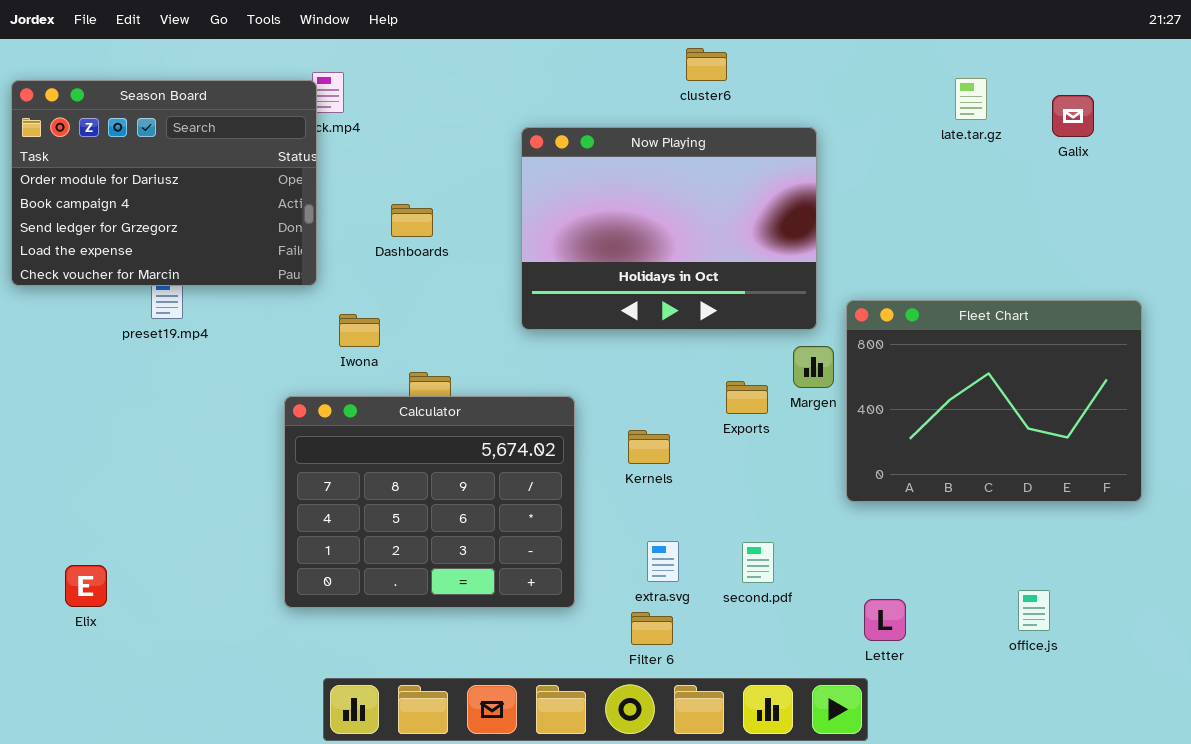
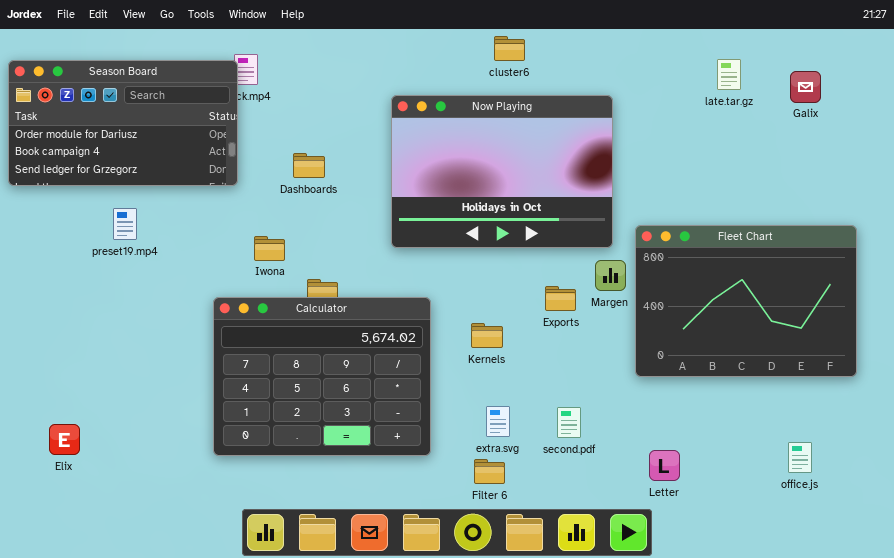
cluster6: [686,48,727,81] -> [494,36,525,61], moved
Season Board: [11,80,317,286] -> [8,60,238,186], resized
office.js: [1018,590,1050,631] -> [788,442,812,473], moved

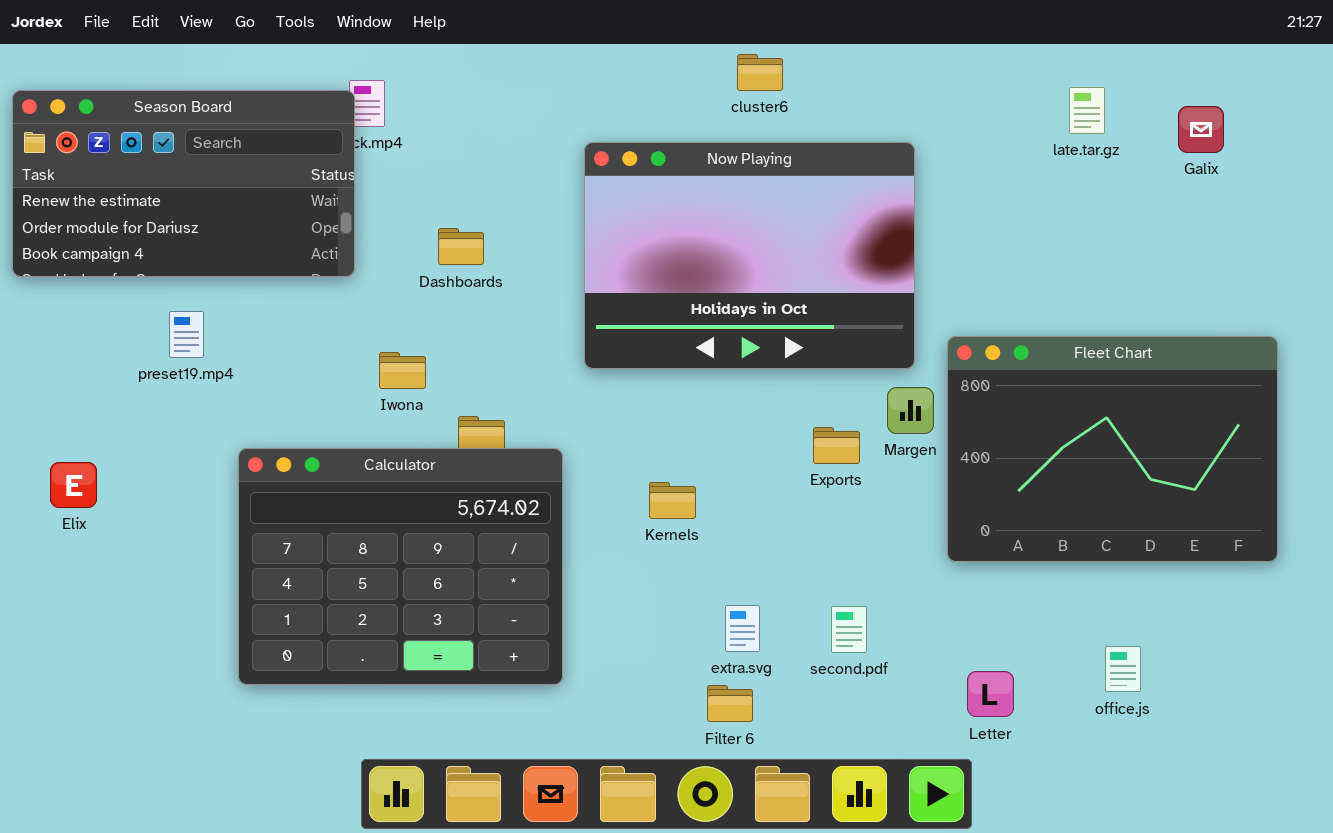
Season Board: [8,60,238,186] -> [12,90,355,277], scrolled up 1 row
Calculator: [213,297,431,456] -> [238,448,563,685], moved
Kernels: [471,323,503,348] -> [649,482,696,519], moved
Elix: [49,424,80,455] -> [50,462,97,508], moved
office.js: [788,442,812,473] -> [1105,646,1141,692], moved

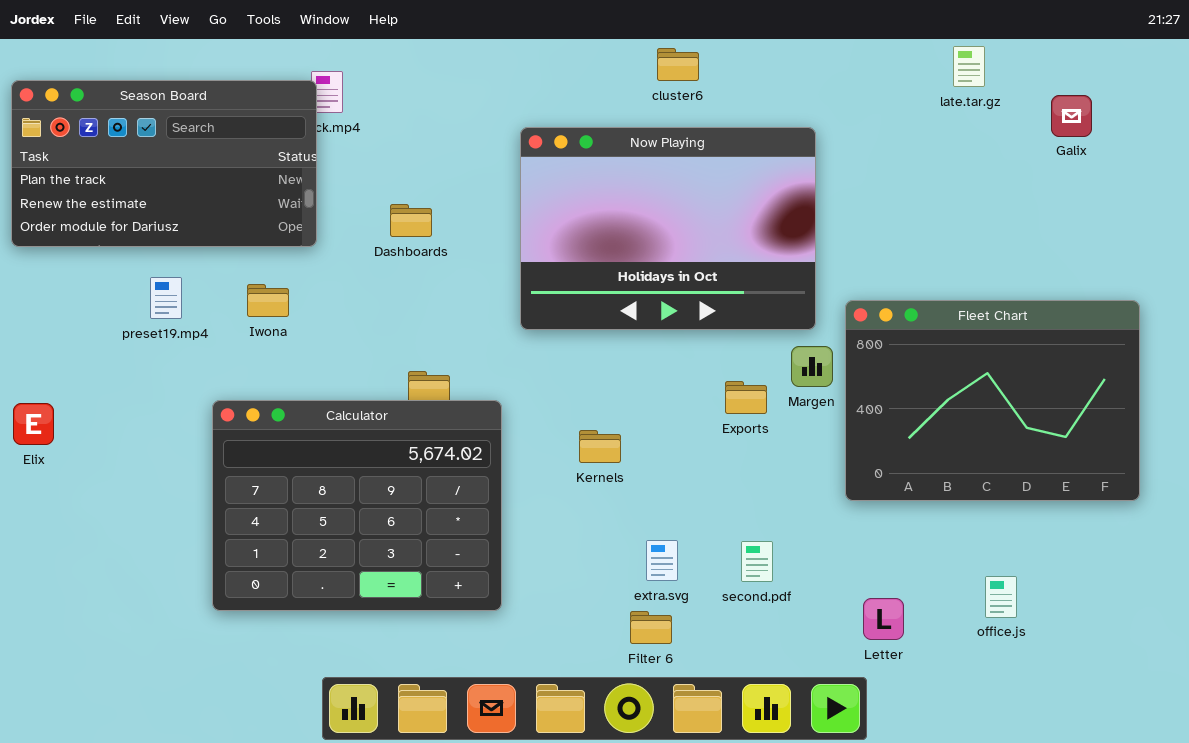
late.tar.gz: [1069,87,1105,134] -> [953,46,985,87], moved
Season Board: [12,90,355,277] -> [11,80,317,247], scrolled up 1 row
Iwona: [379,352,426,389] -> [247,284,289,317], moved
Elix: [50,462,97,508] -> [13,403,54,445], moved

